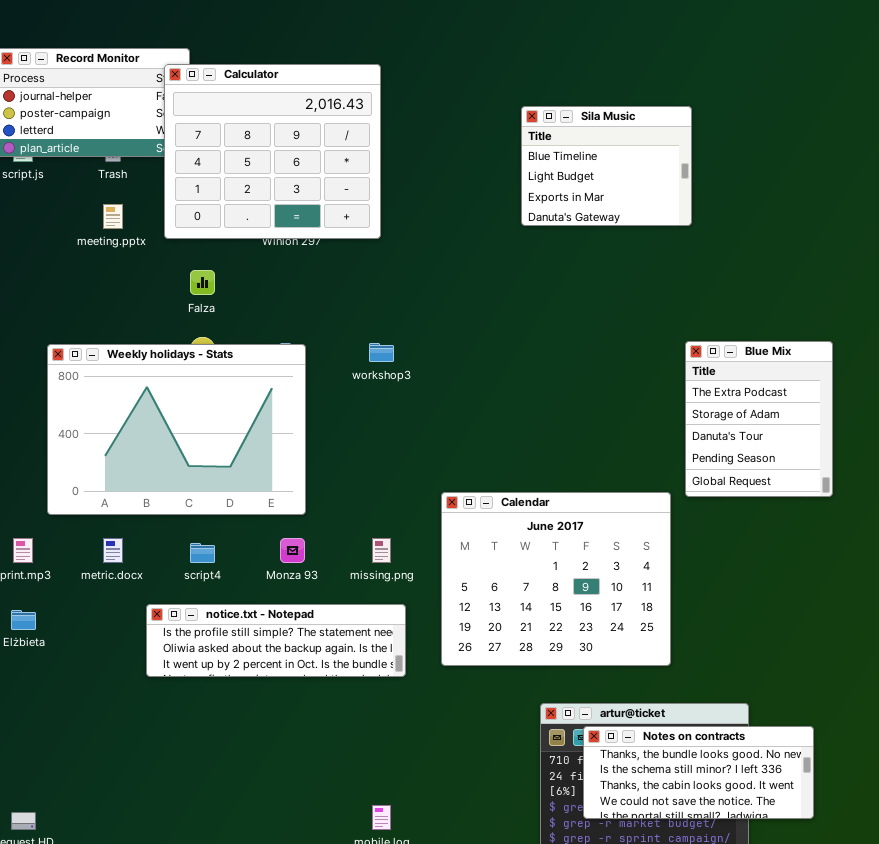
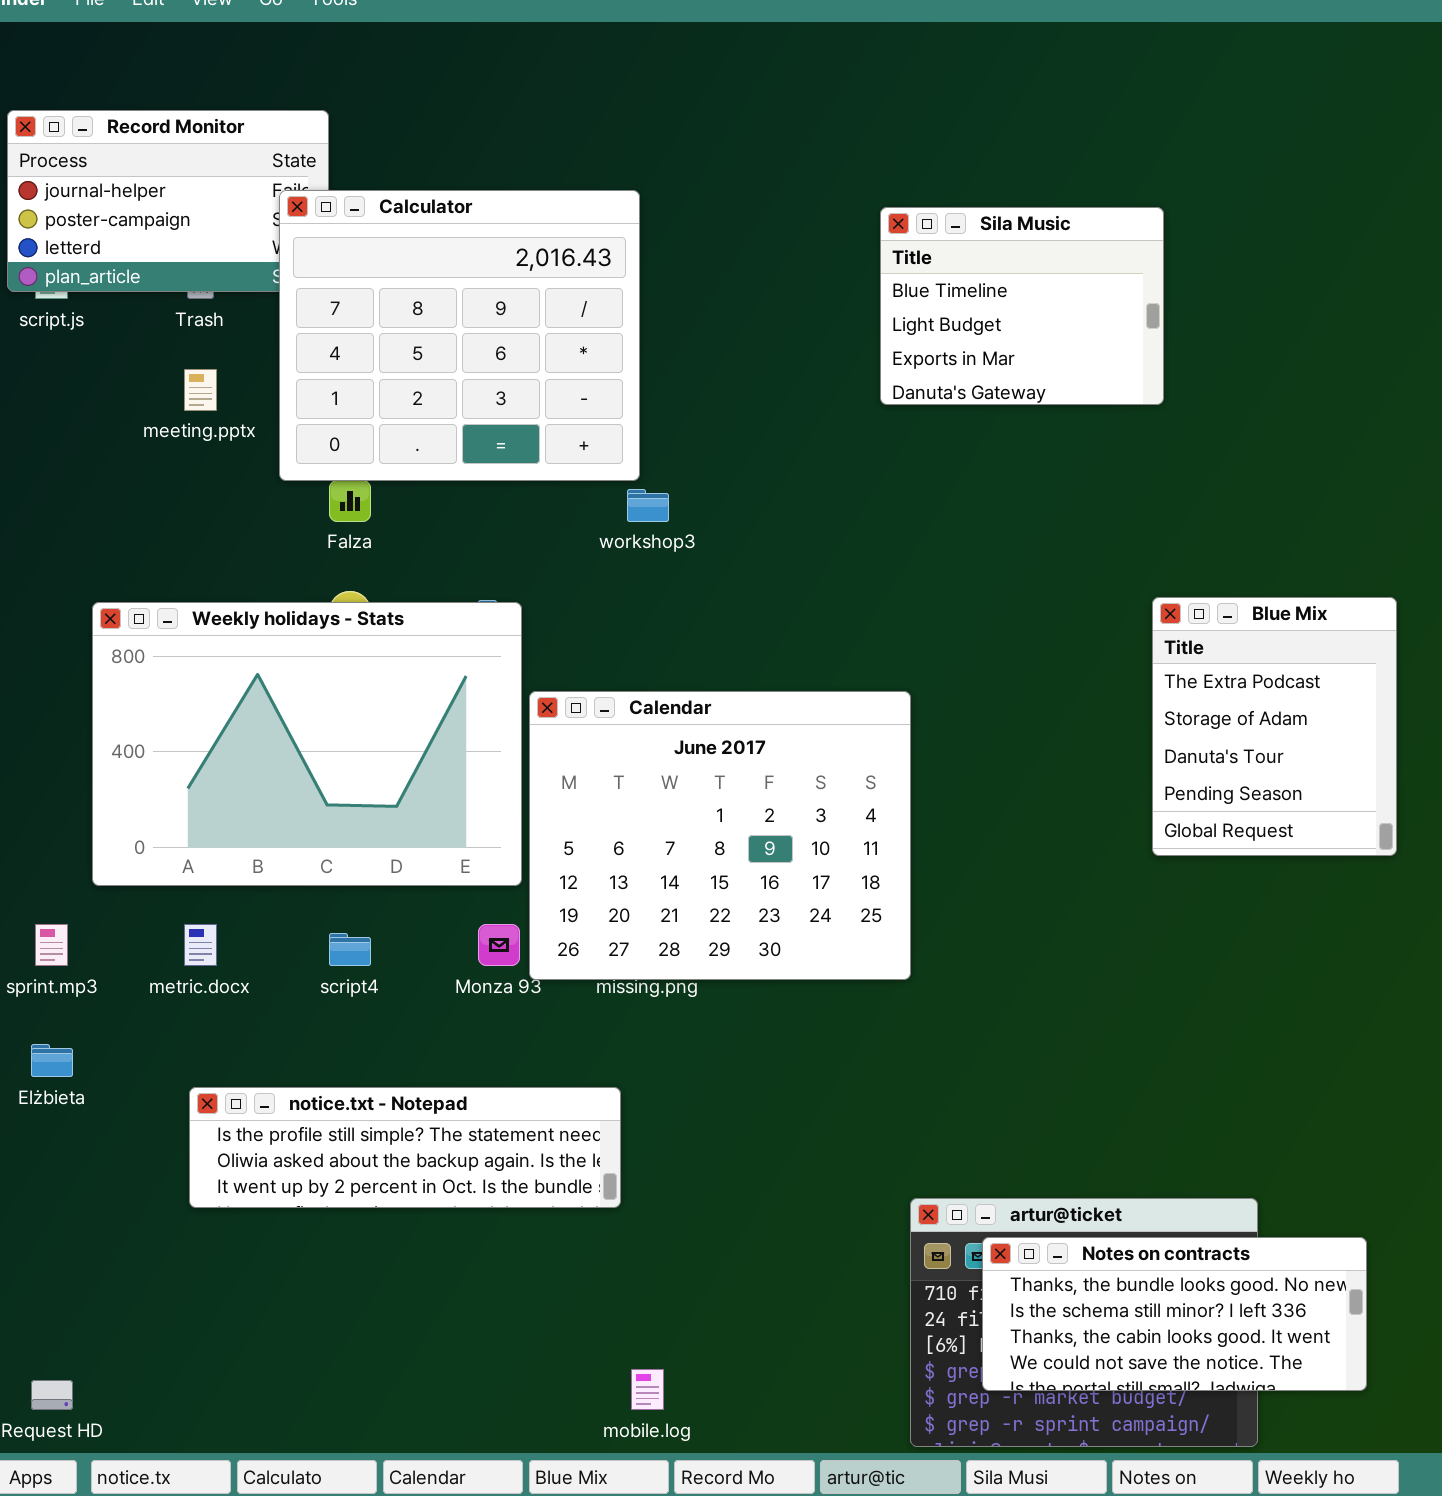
Calculator: [164,64,381,239] -> [279,190,640,481], moved
workshop3: [369,343,394,362] -> [627,489,669,522], moved
Calendar: [441,492,671,666] -> [529,691,911,980], moved
notice.txt - Notepad: [146,604,406,677] -> [189,1087,621,1208], moved

